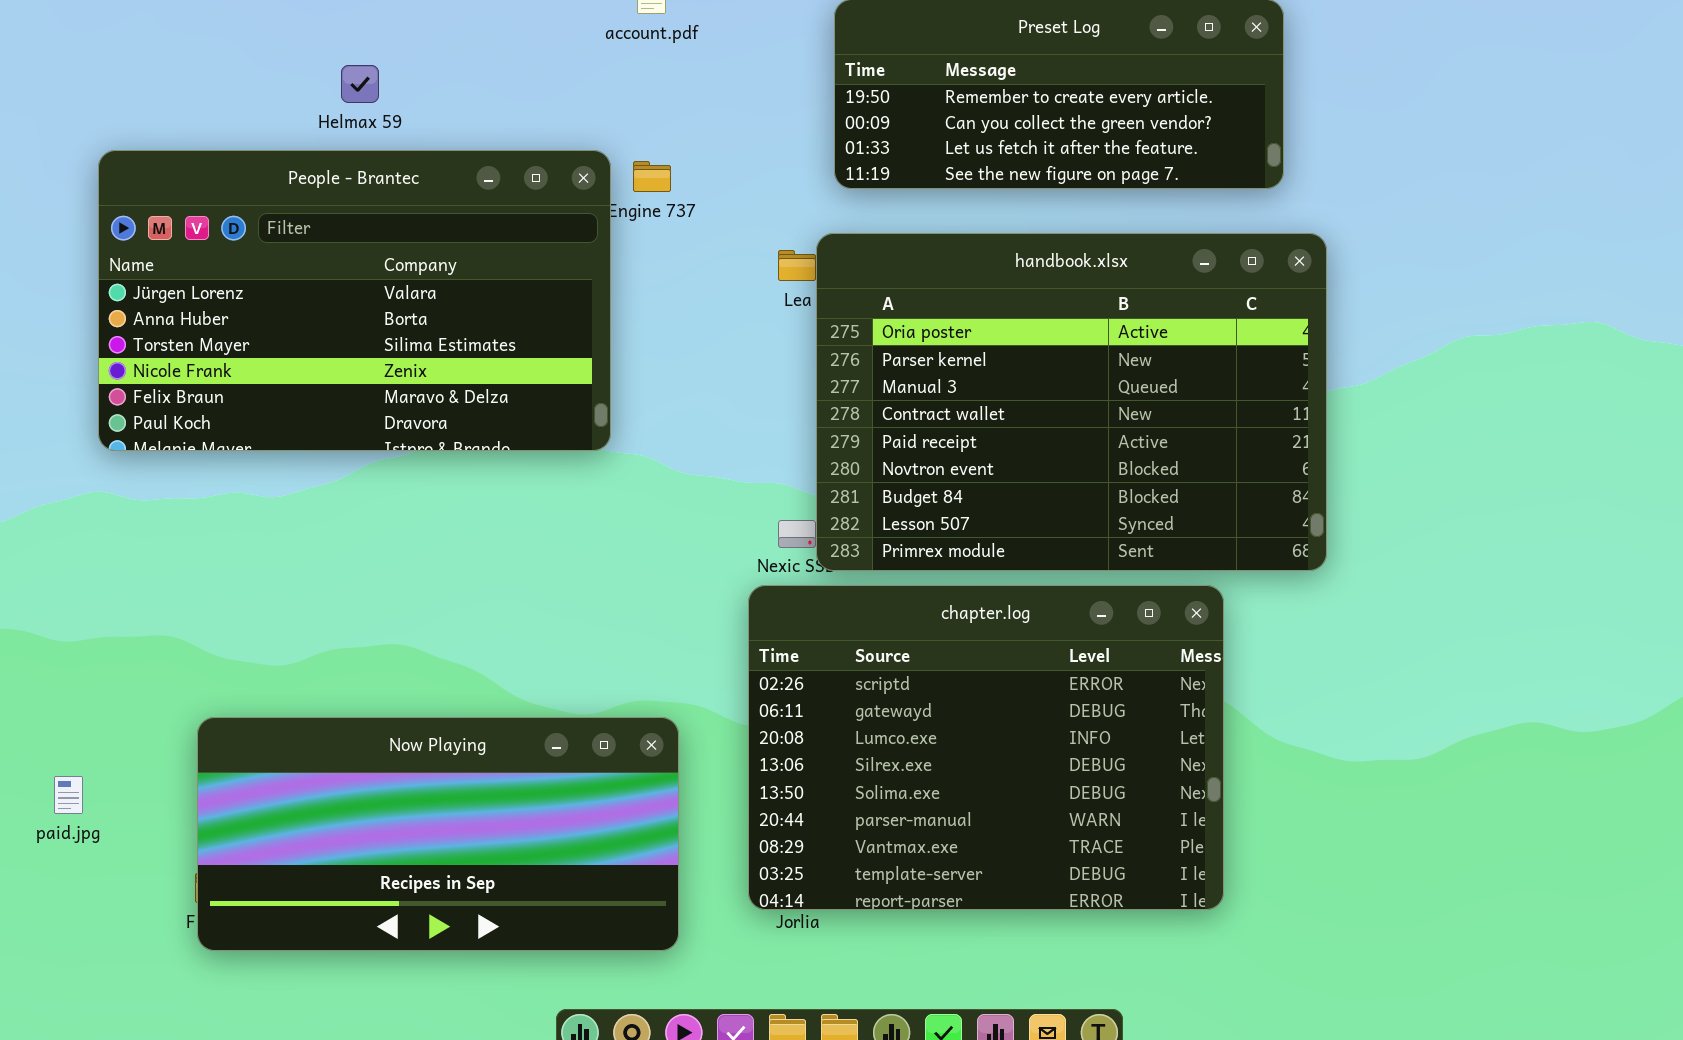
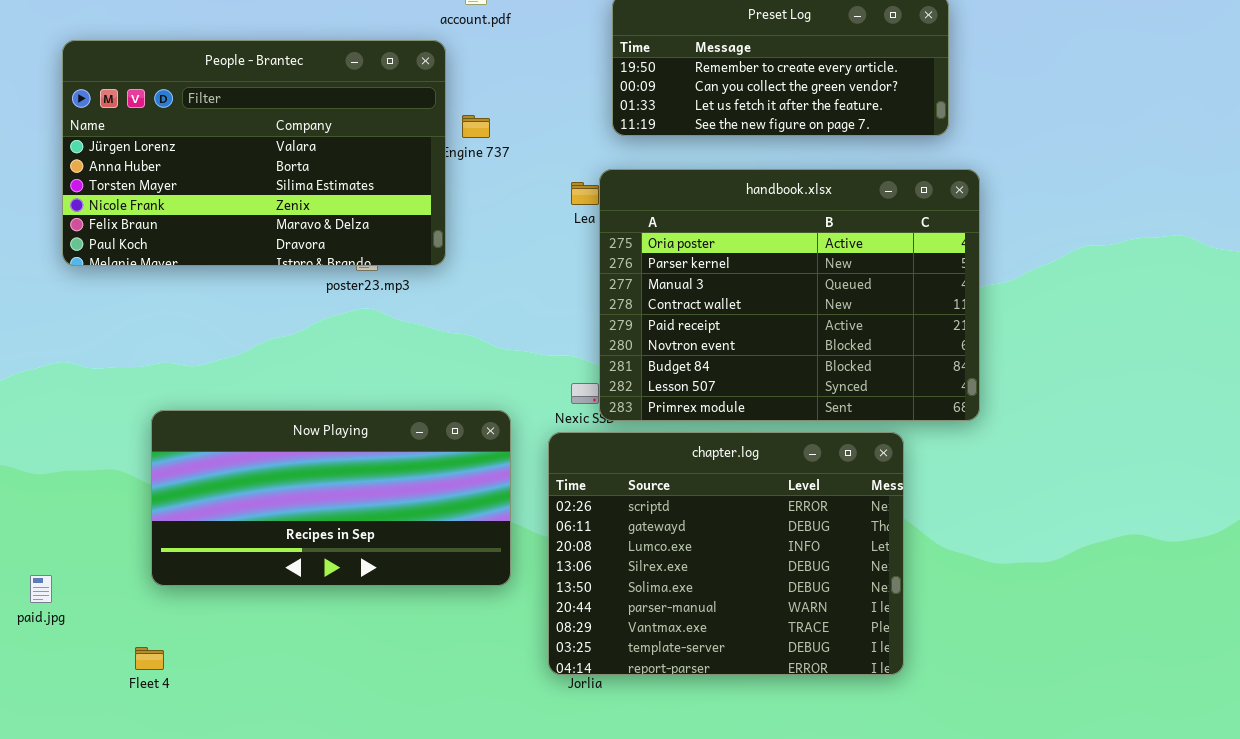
People - Brantec: [98,150,611,451] -> [62,40,446,266], moved
Now Playing: [197,717,679,951] -> [151,410,511,586], moved

